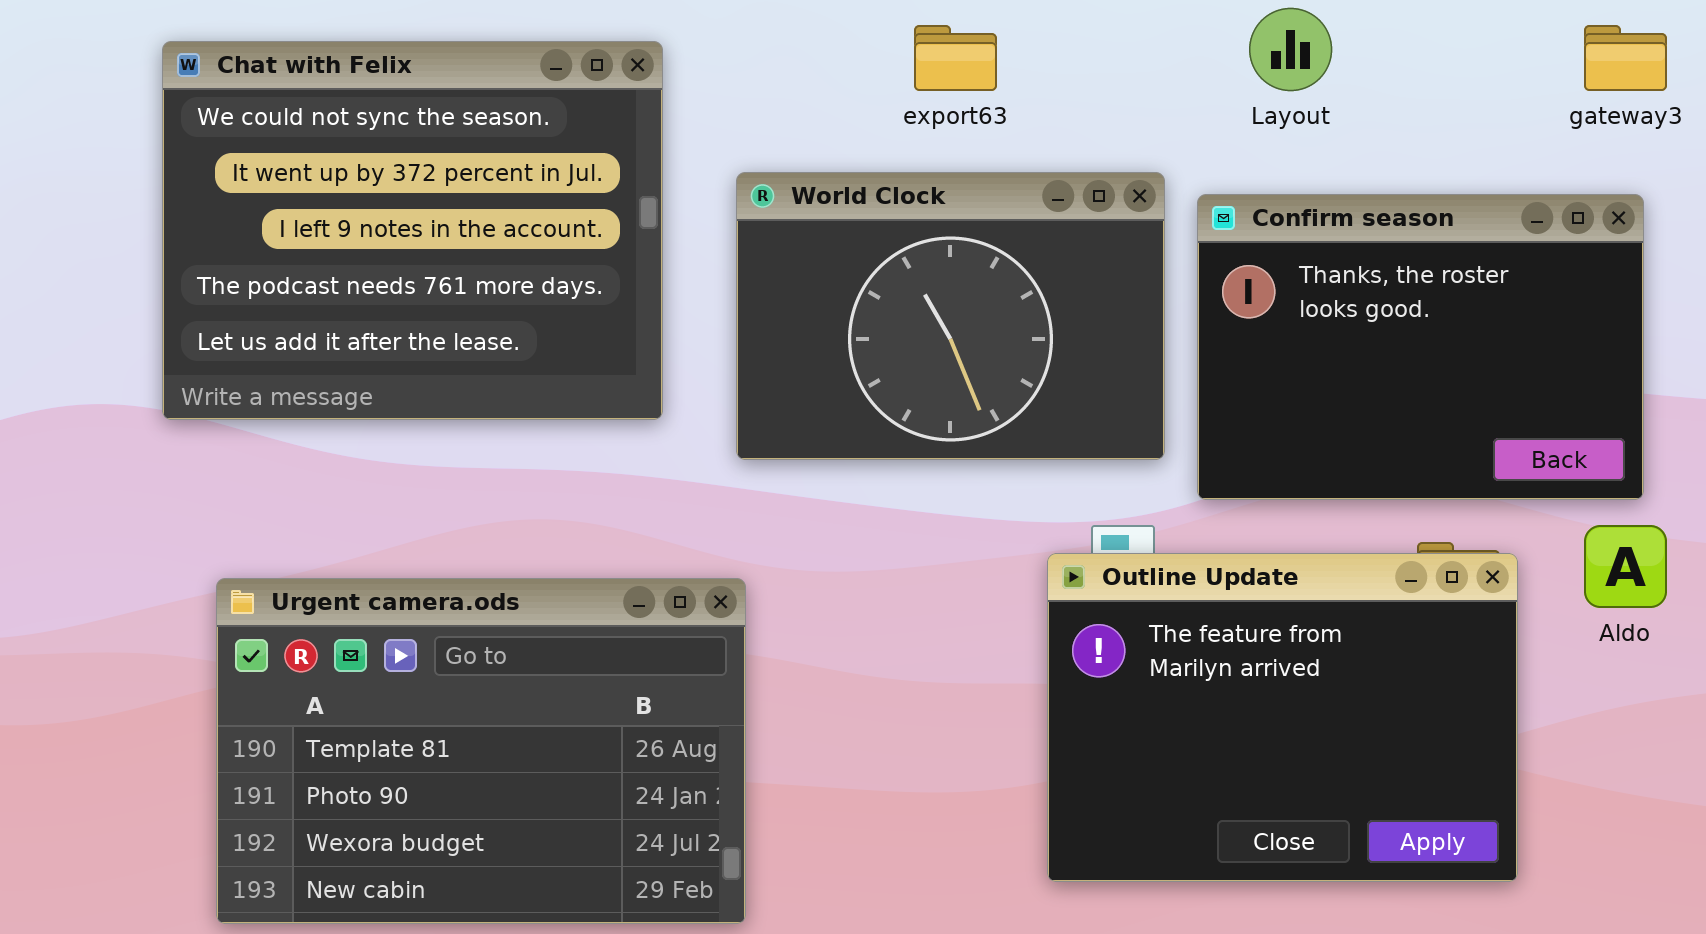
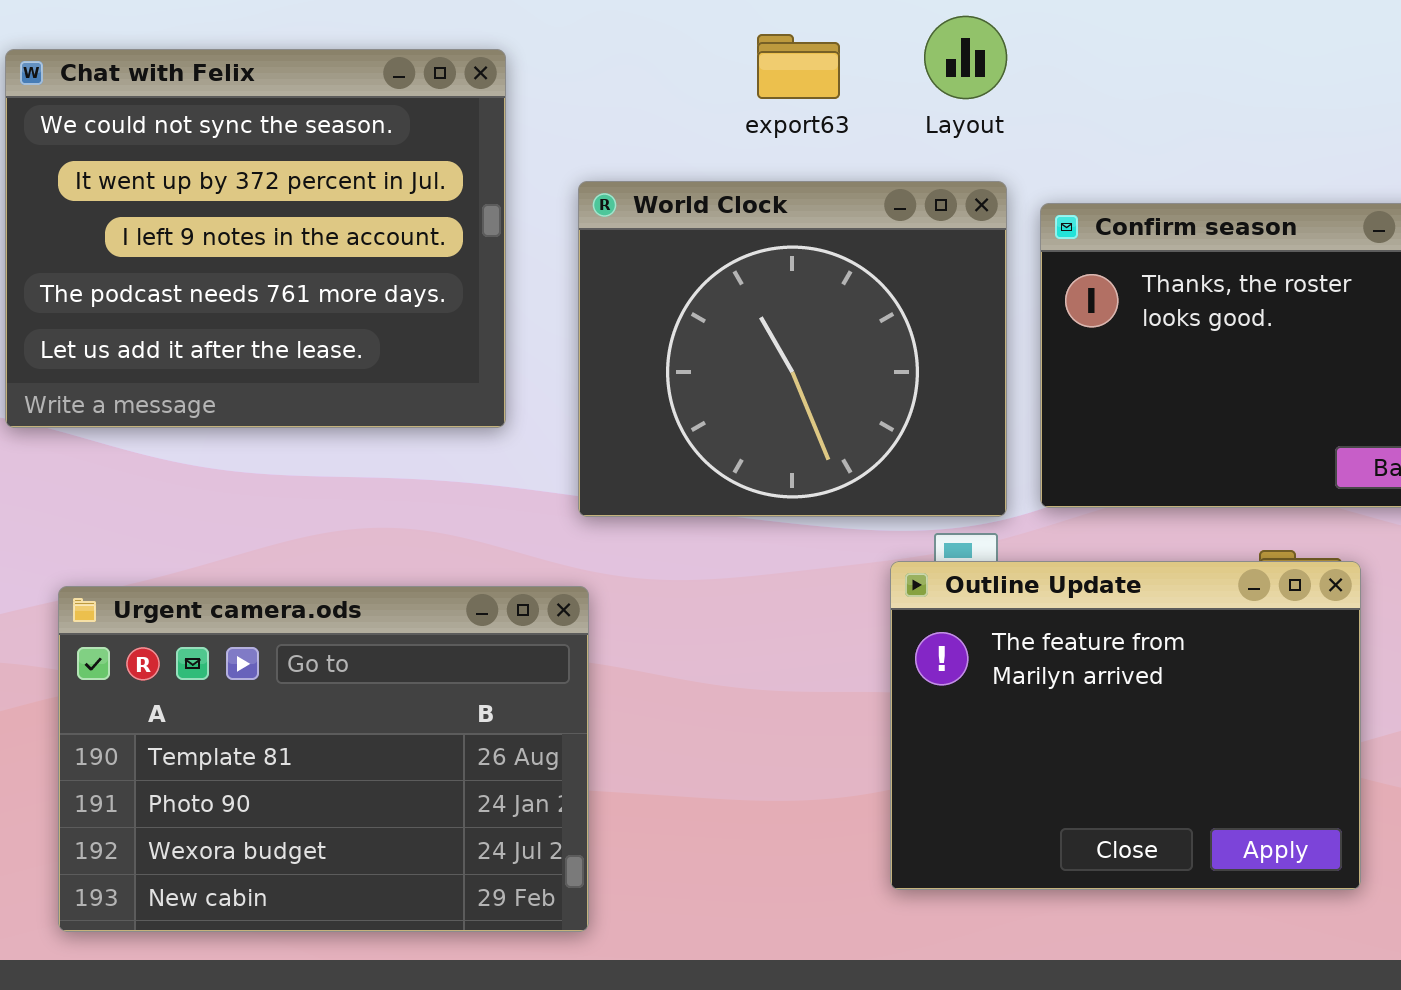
Layout: [1249,8,1332,91] -> [924,16,1007,99], moved
World Clock: [736,172,1165,460] -> [578,181,1007,517], resized

